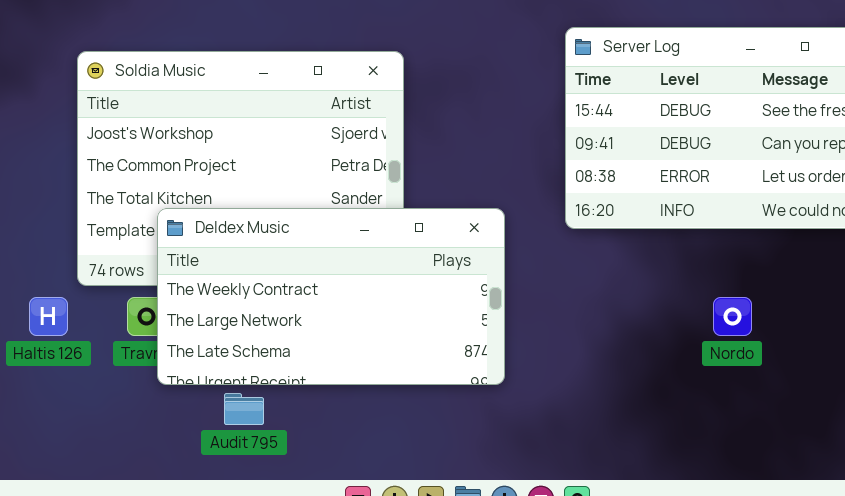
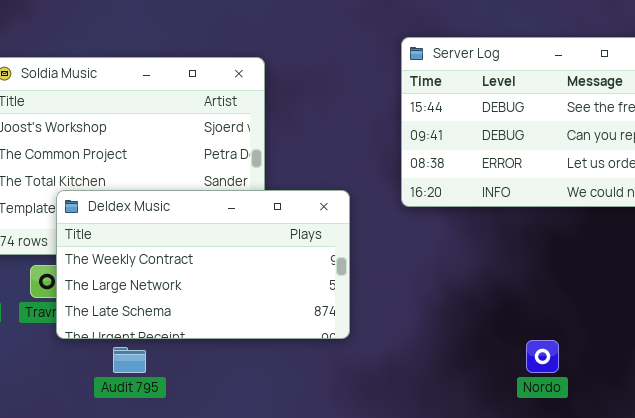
Nordo: [713,297,752,336] -> [526,340,559,373], moved

